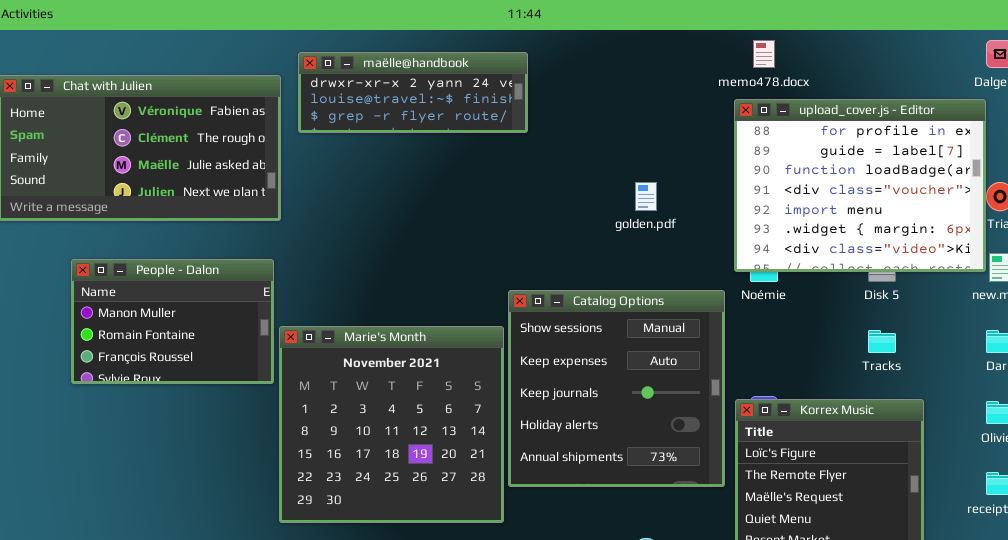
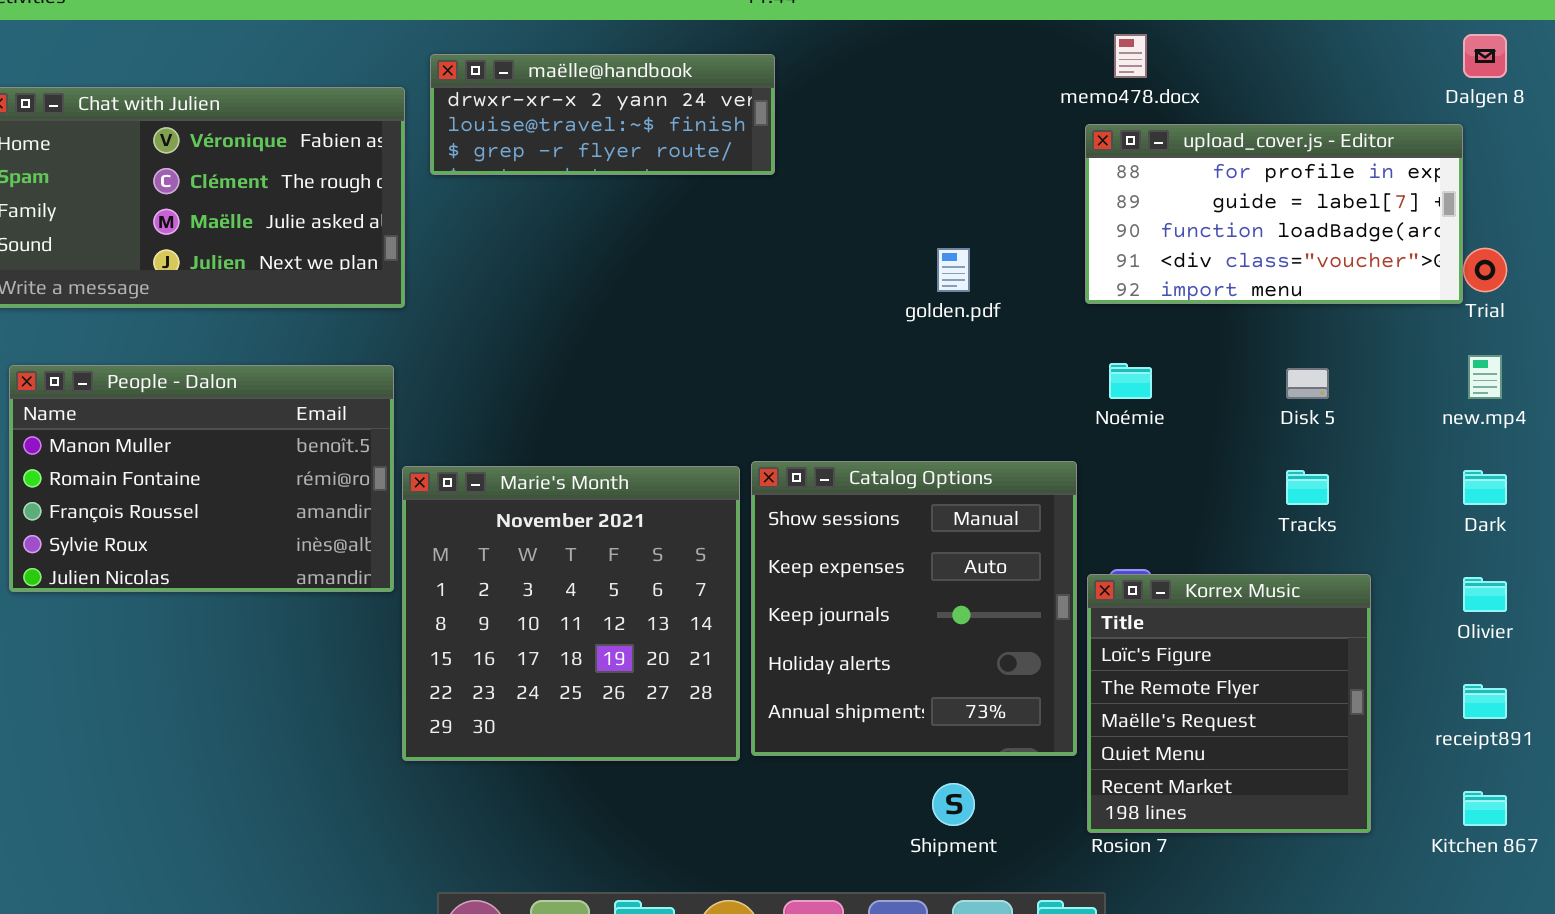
upload_cover.js - Editor: [734,99,986,272] -> [1085,124,1463,304], resized
People - Dalon: [71,259,274,384] -> [9,365,394,592], resized
Catalog Options: [508,290,725,487] -> [751,461,1077,756], moved

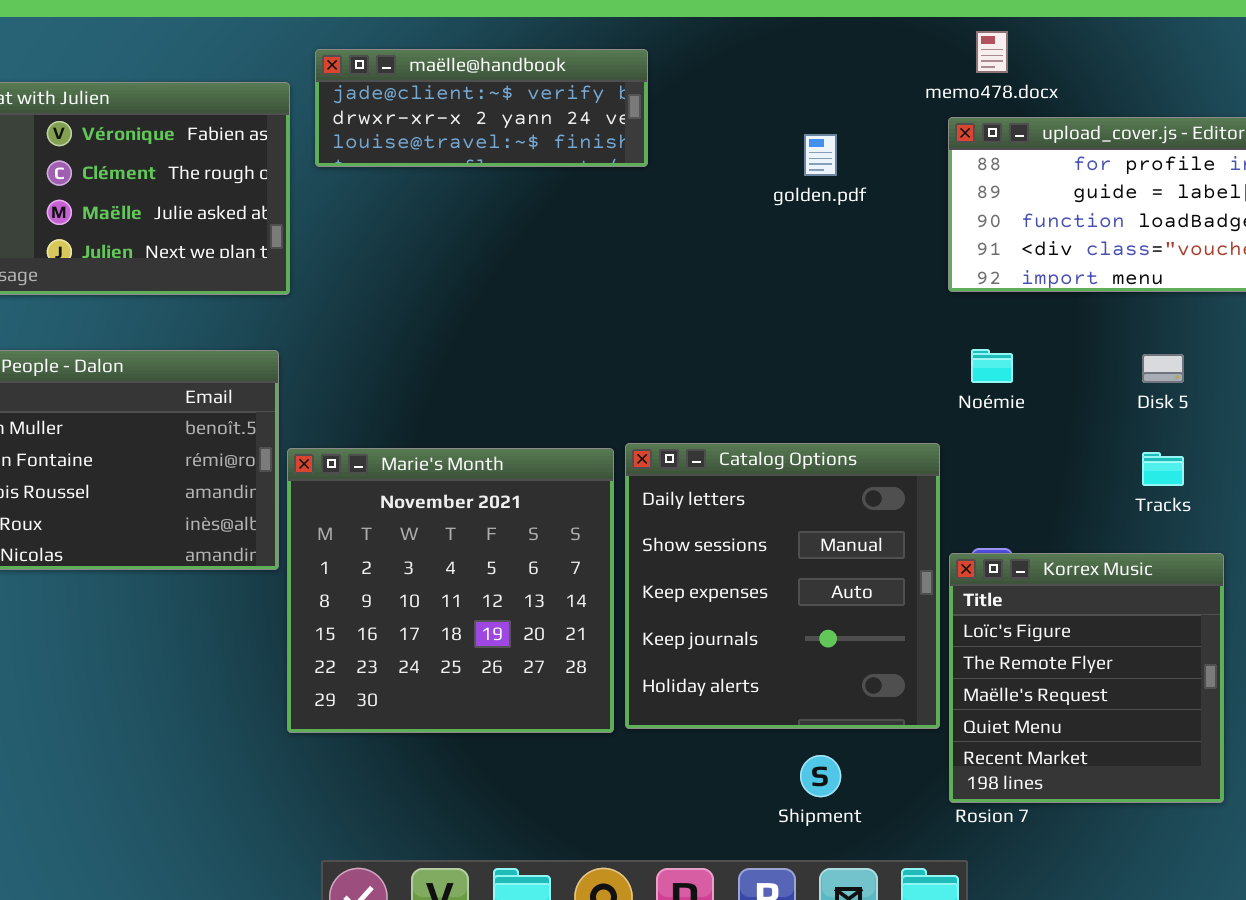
maëlle@handbook: [430,54,775,175] -> [315,49,648,167], scrolled up 1 row
golden.pdf: [937,248,970,292] -> [804,134,837,176], moved
Catalog Options: [751,461,1077,756] -> [625,443,940,729], scrolled up 1 row

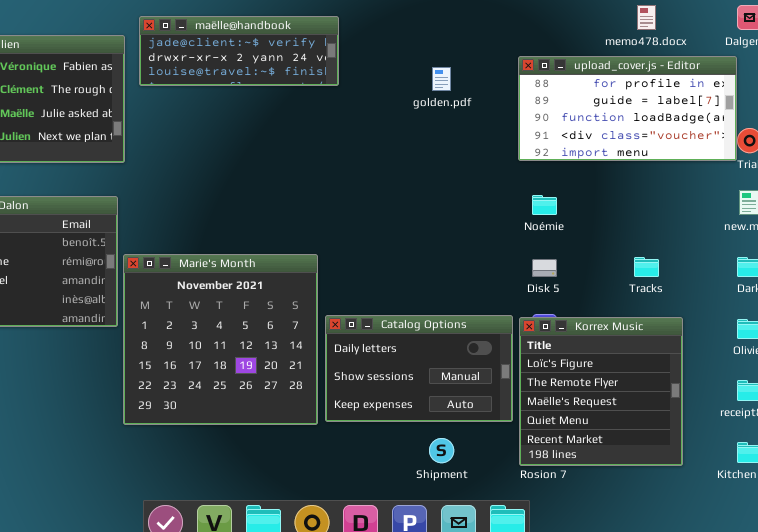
memo478.docx: [976,31,1008,73] -> [637,5,656,30], moved
Disk 5: [1142,354,1184,383] -> [532,259,557,277], moved
Catalog Options: [625,443,940,729] -> [325,315,513,422], resized

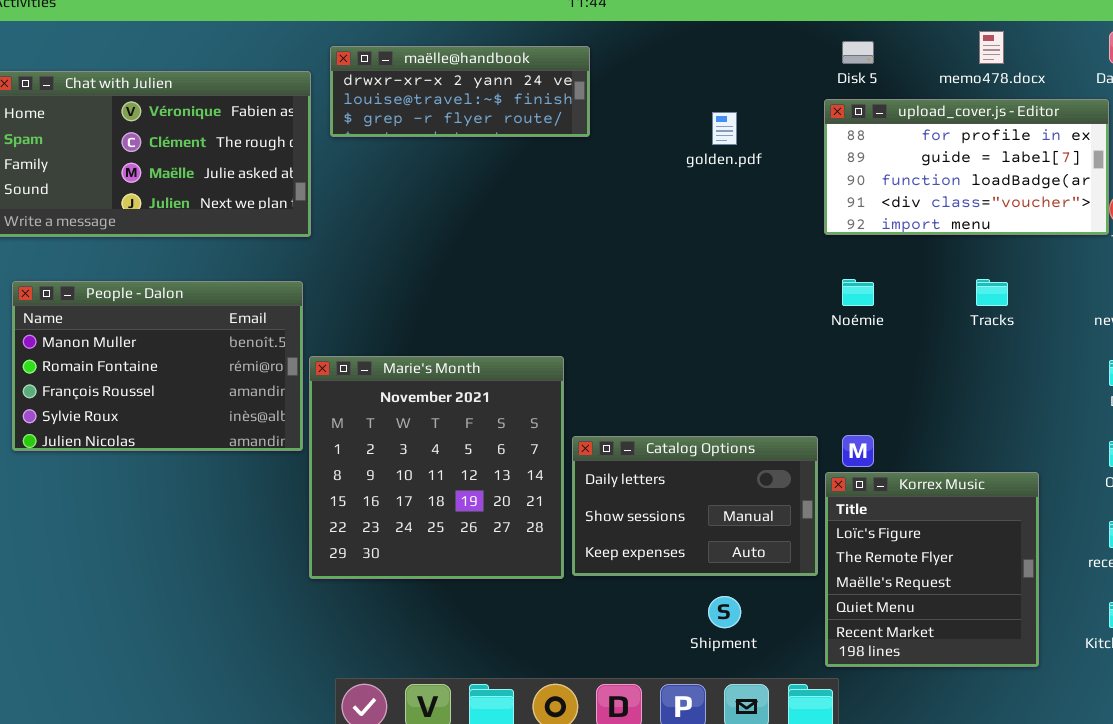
maëlle@handbook: [139,16,339,86] -> [330,46,590,137], scrolled down 1 row
Tracks: [634,257,659,277] -> [976,279,1008,306], moved
Disk 5: [532,259,557,277] -> [842,41,874,64], moved
Korrex Music: [519,317,683,466] -> [825,472,1039,667], moved

